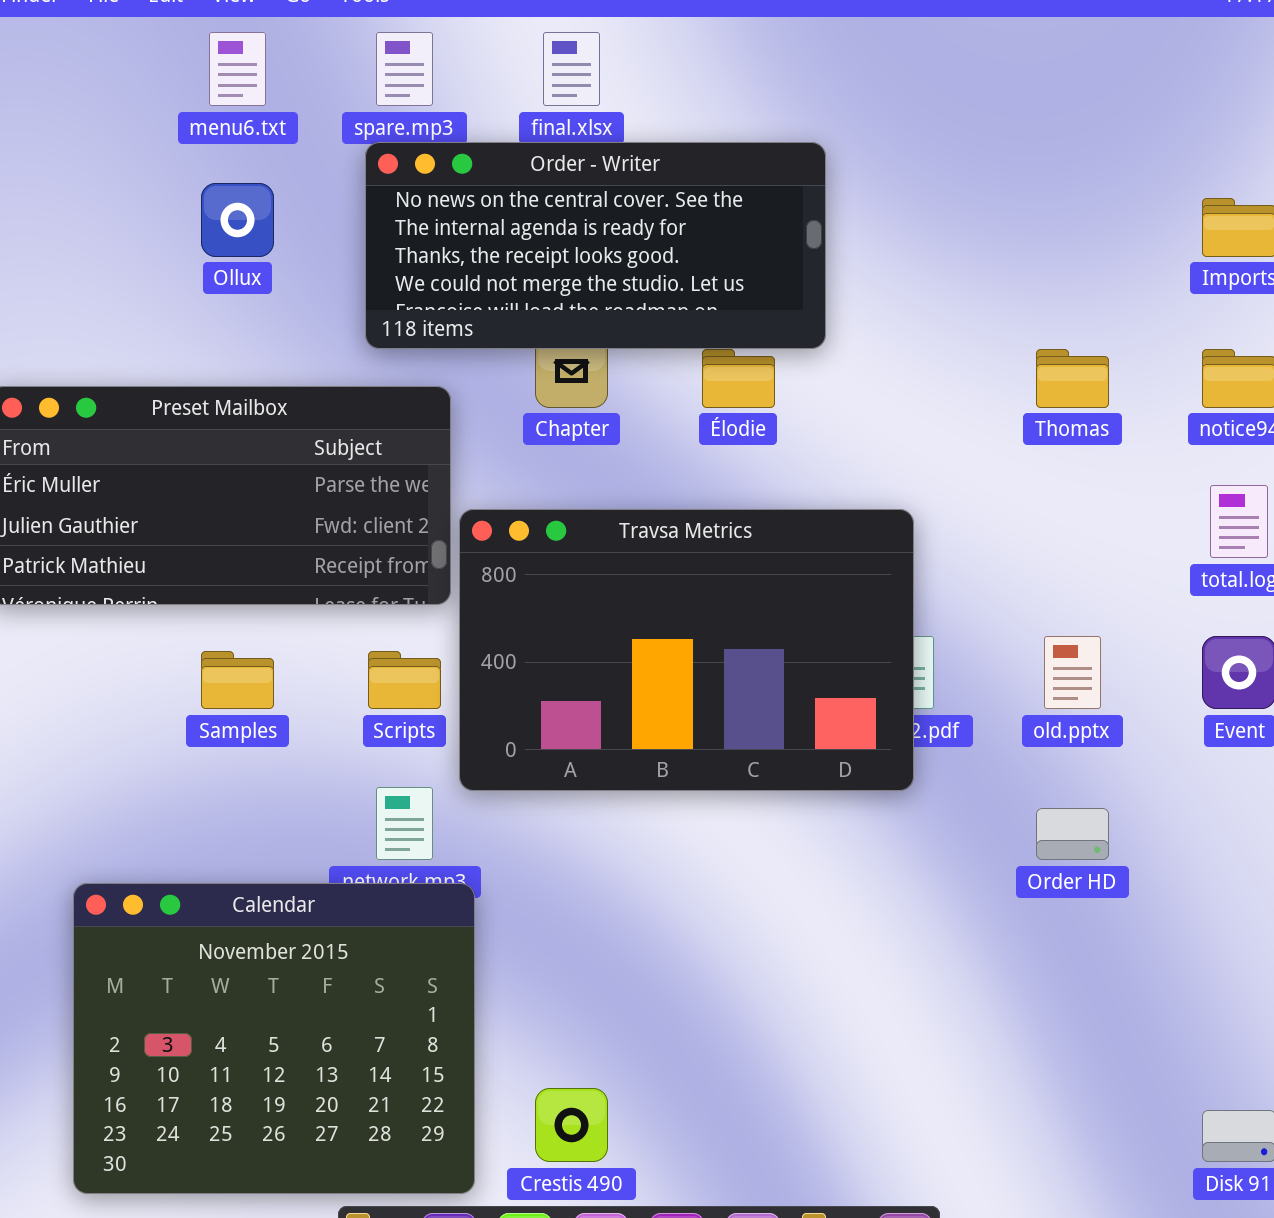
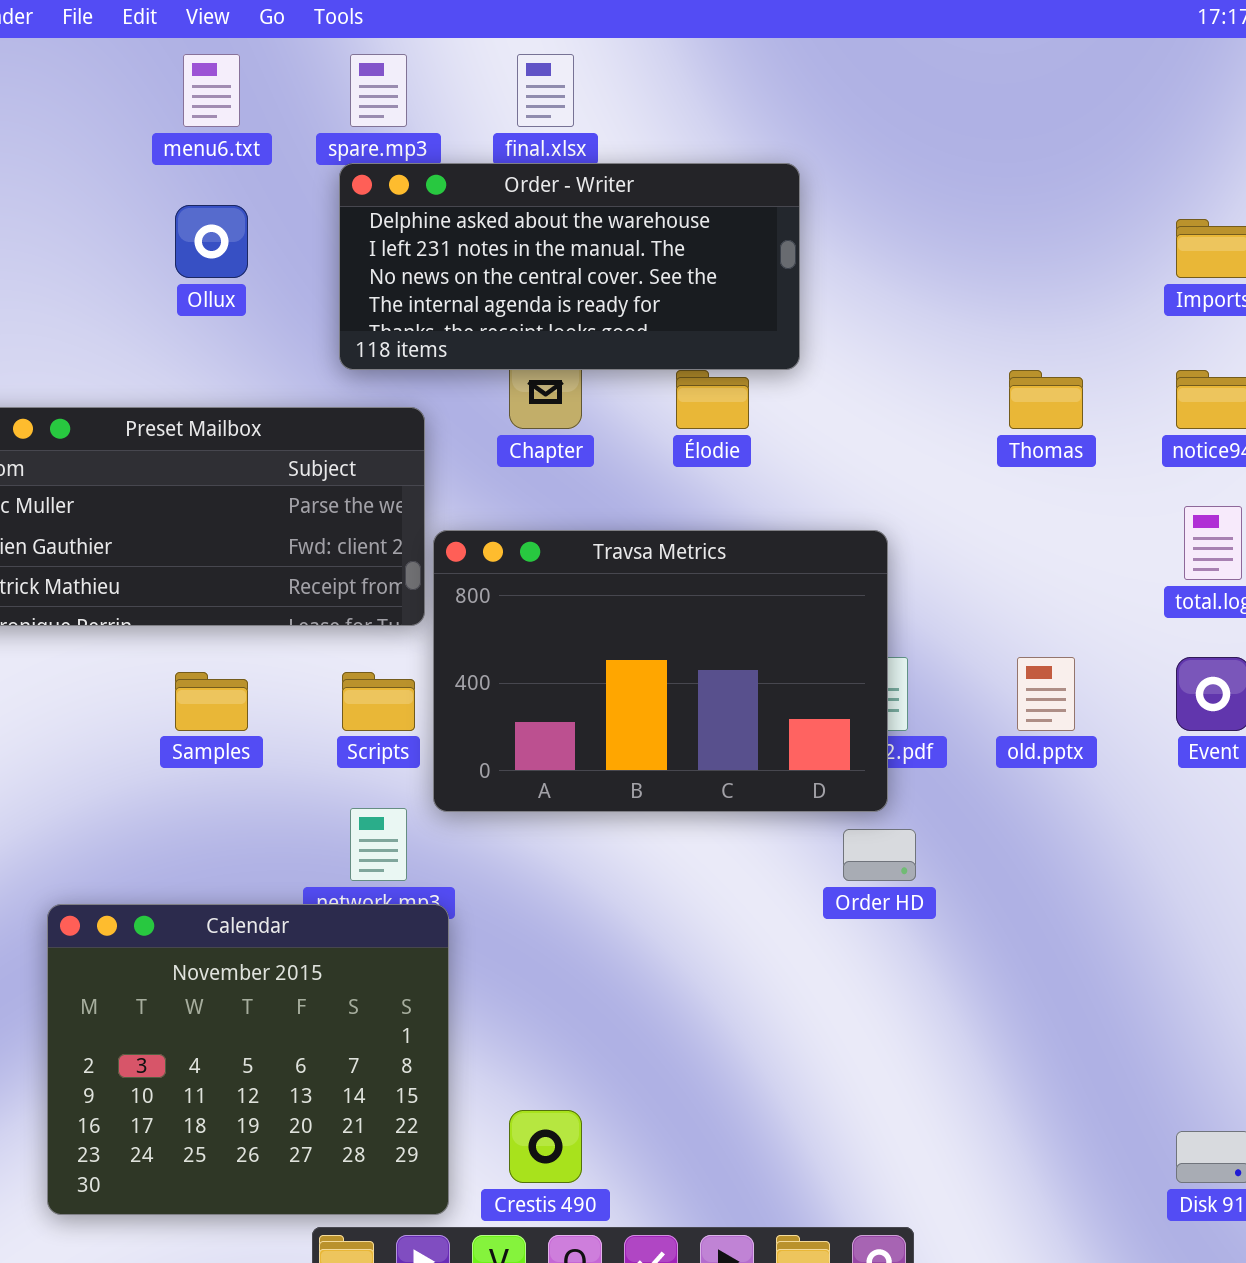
Order - Writer: [365,142,826,349] -> [339,163,800,370], scrolled up 2 rows
Order HD: [1036,808,1109,860] -> [843,829,916,881], moved

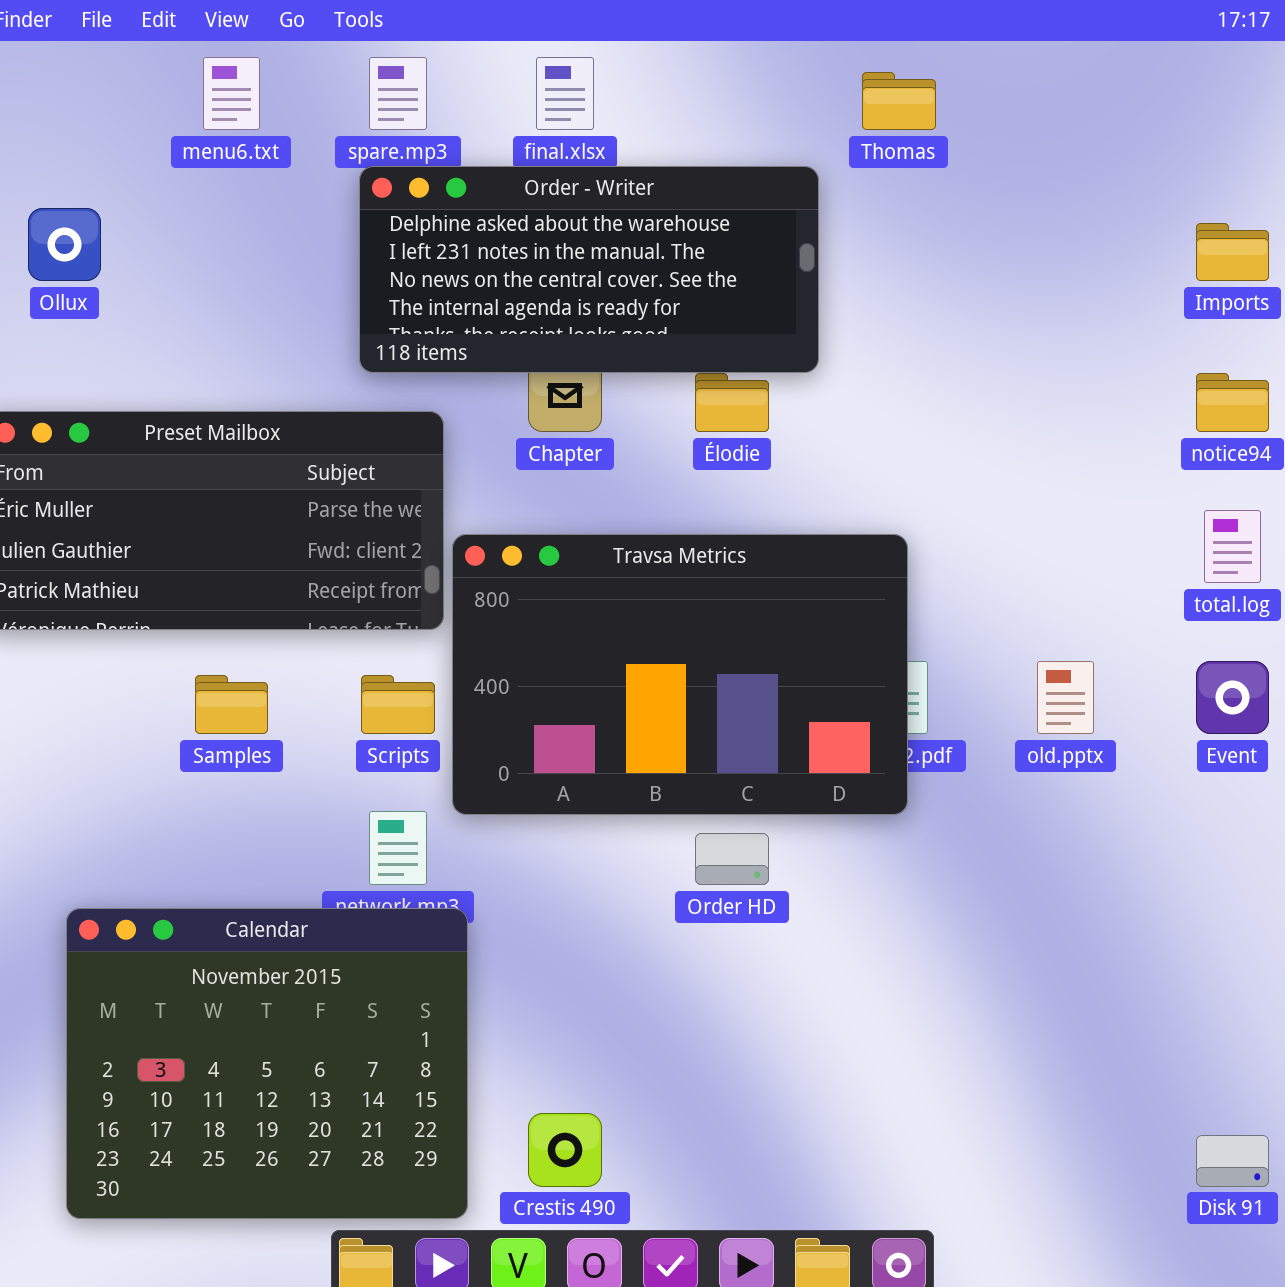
Ollux: [175,205,248,278] -> [28,208,101,281], moved
Thomas: [1009,370,1083,429] -> [862,72,936,130], moved
Order HD: [843,829,916,881] -> [695,833,769,885], moved

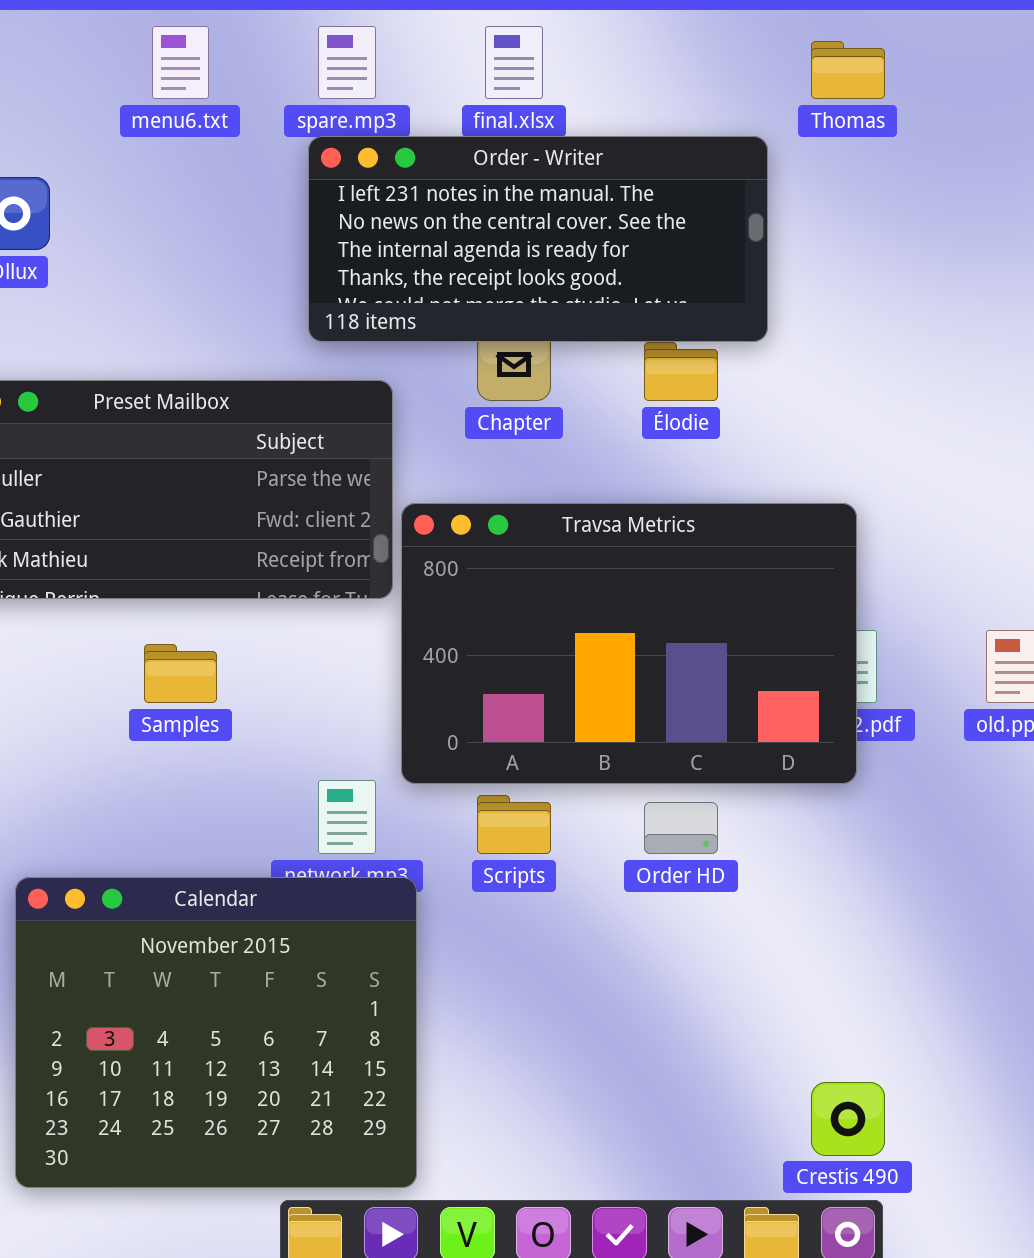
Order - Writer: [359,166,819,373] -> [308,136,768,342], scrolled down 1 row
Scripts: [361,675,435,734] -> [477,795,551,854], moved
Crestis 490: [528,1113,602,1187] -> [811,1082,885,1156], moved

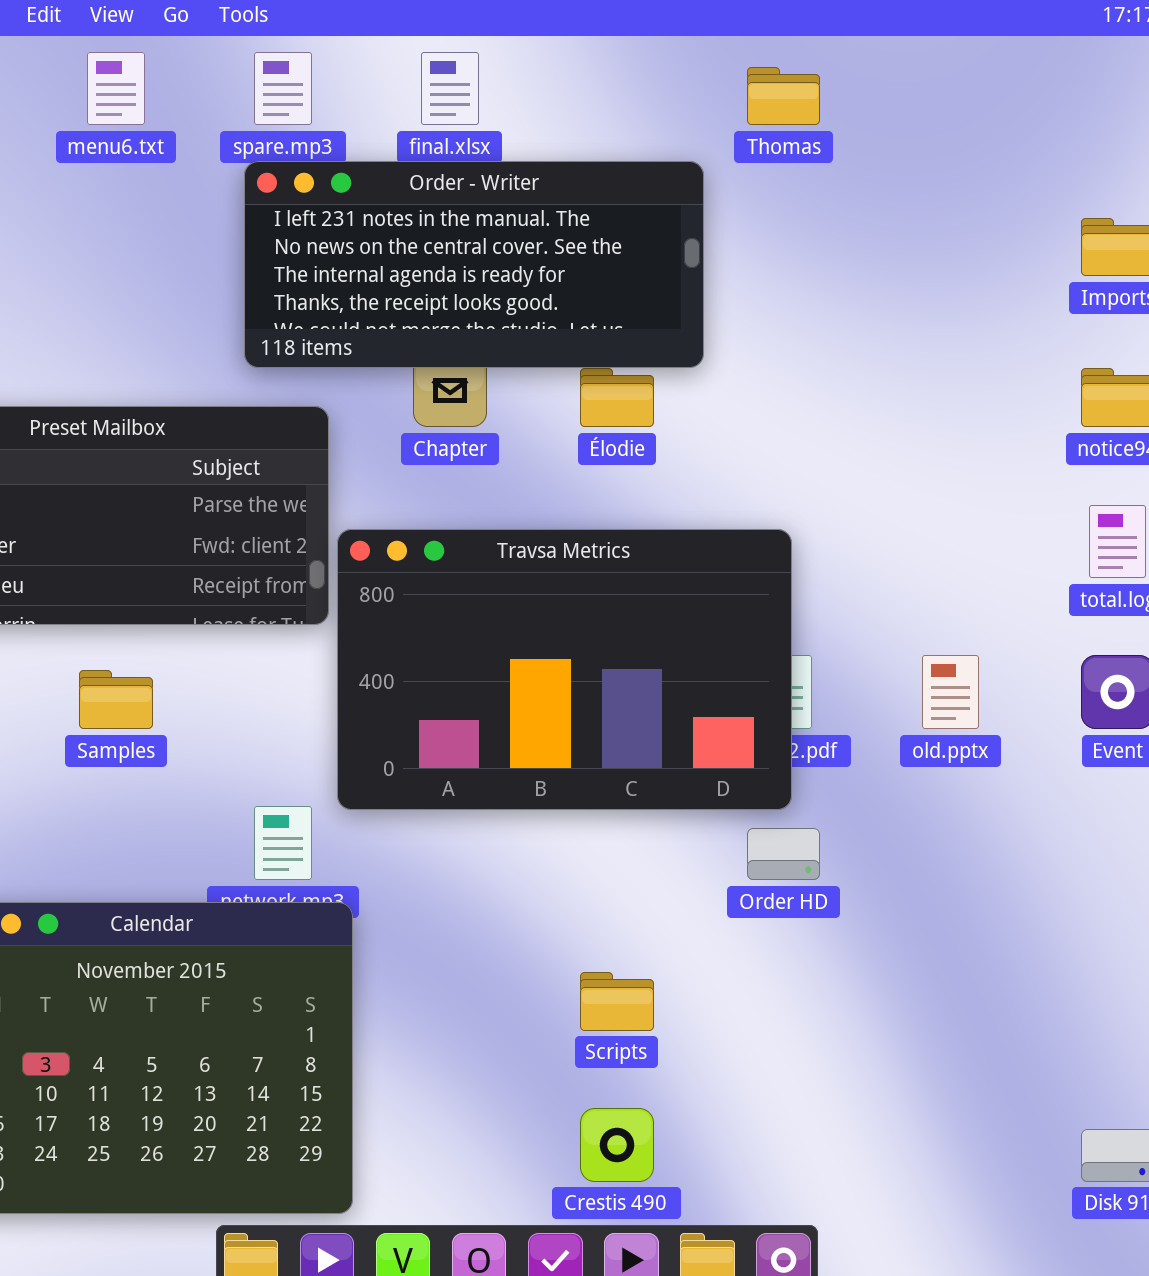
Scripts: [477,795,551,854] -> [580,972,654,1031], moved
Order HD: [644,802,718,854] -> [747,828,820,880], moved
Crestis 490: [811,1082,885,1156] -> [580,1108,654,1182], moved

